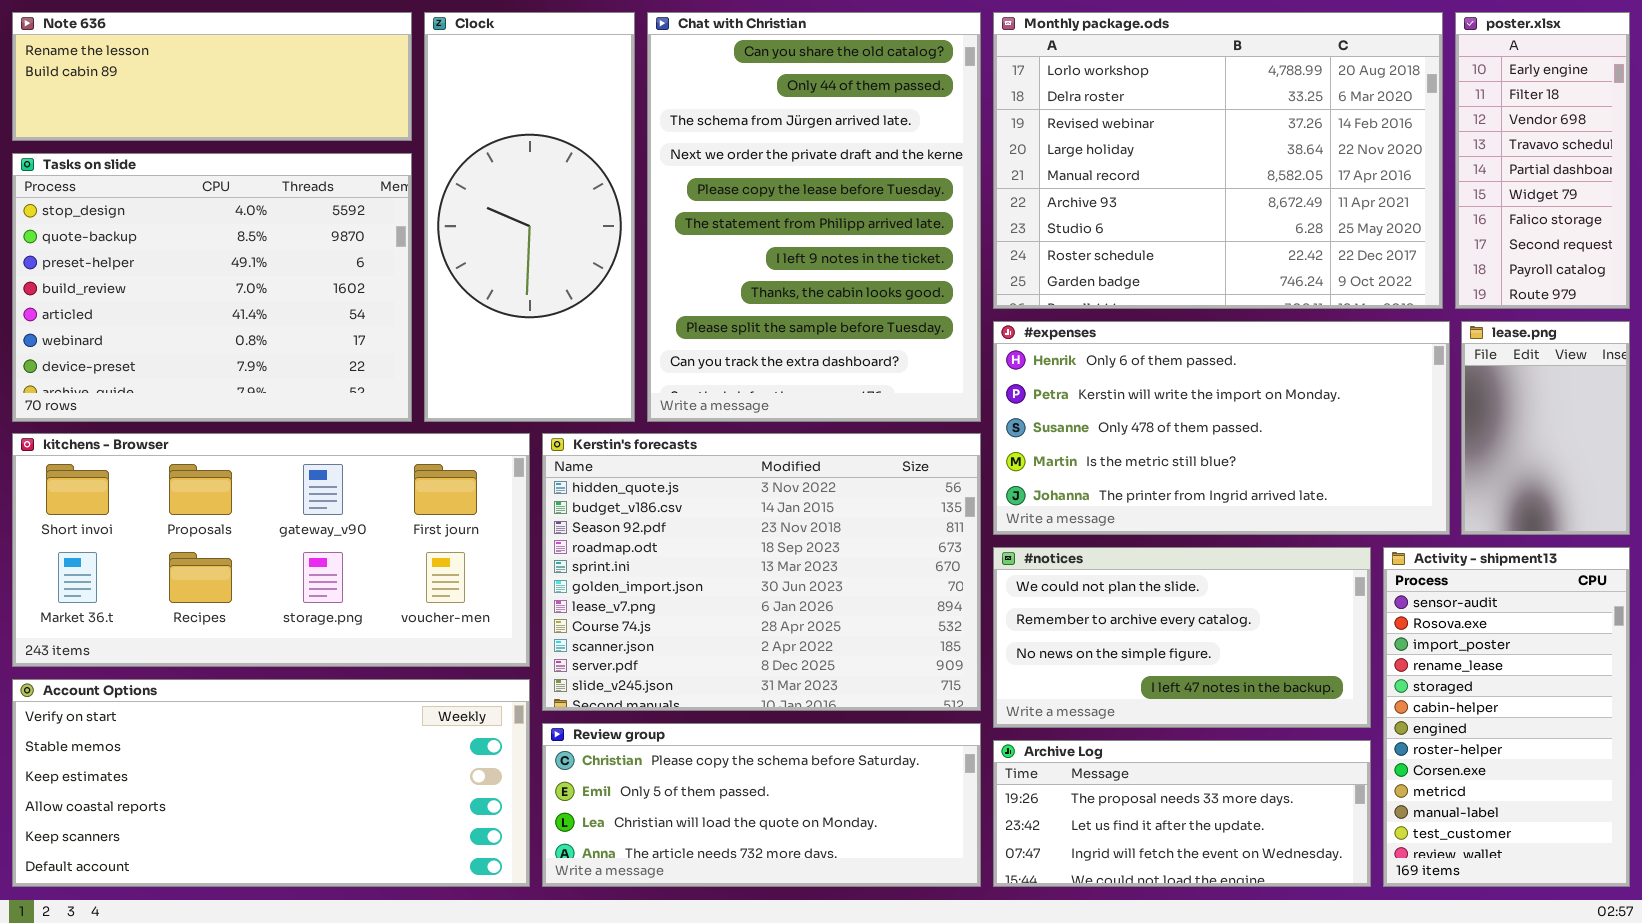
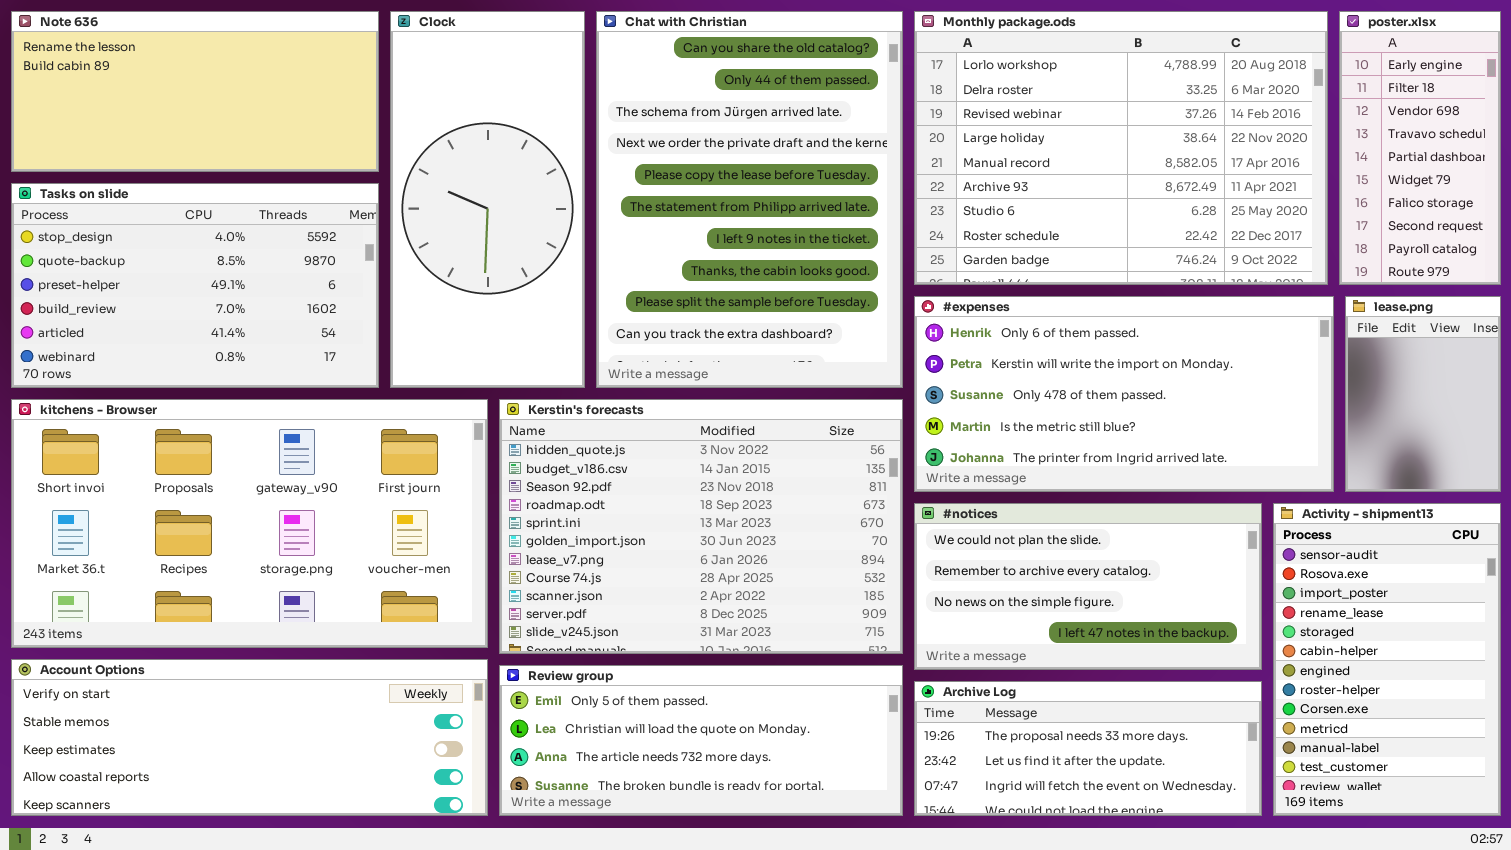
Note 636: [12,12,412,141] -> [11,11,379,172], resized
Tasks on slide: [12,153,412,422] -> [11,183,379,388], resized
kitchens - Browser: [12,433,530,667] -> [11,399,488,648], resized
Account Options: [12,679,530,887] -> [11,659,488,816], resized
Review group: [542,723,981,887] -> [499,665,903,816], scrolled down 1 row

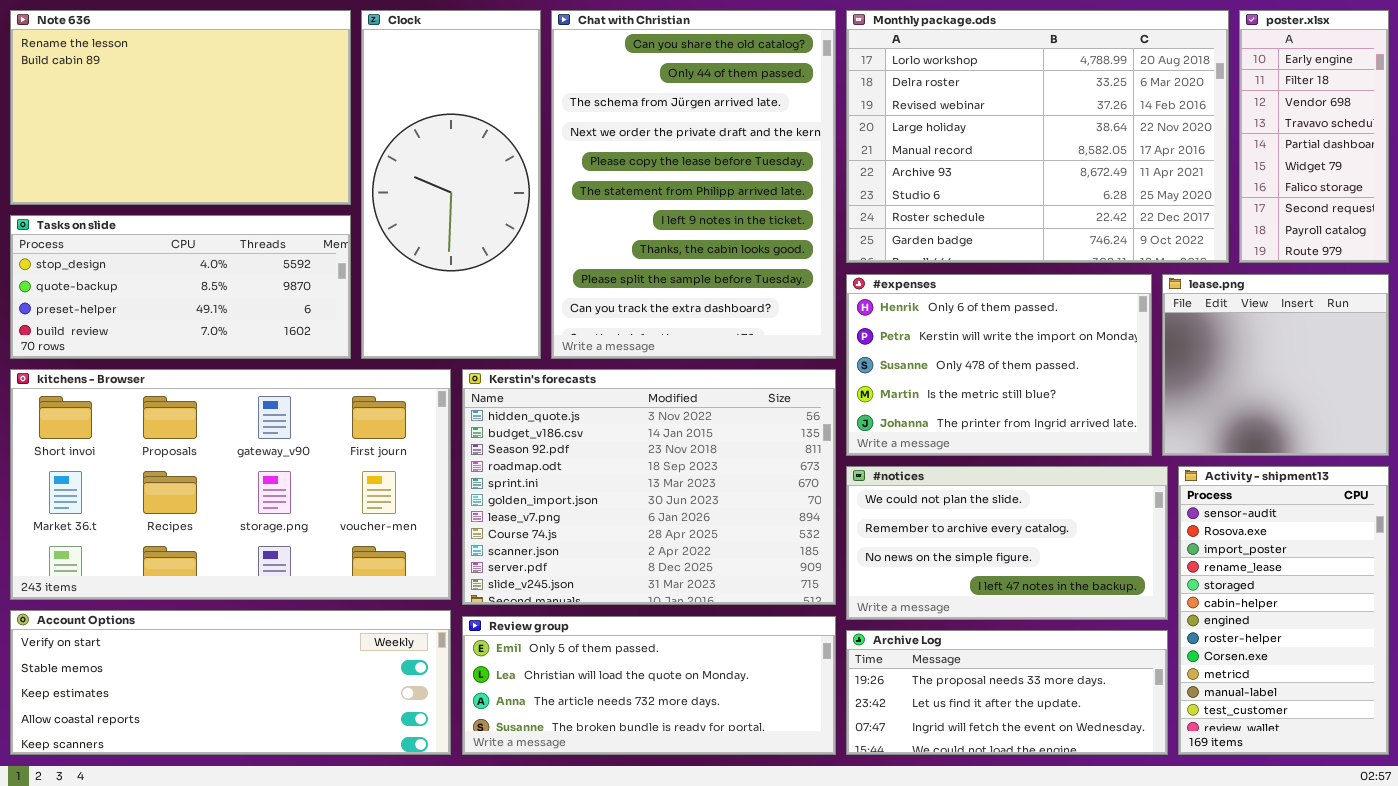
Note 636: [11,11,379,172] -> [10,10,351,205], resized
Tasks on slide: [11,183,379,388] -> [10,215,351,359], resized
#expenses: [914,296,1334,492] -> [846,274,1152,456], resized
lease.png: [1345,296,1501,492] -> [1162,274,1389,456], resized

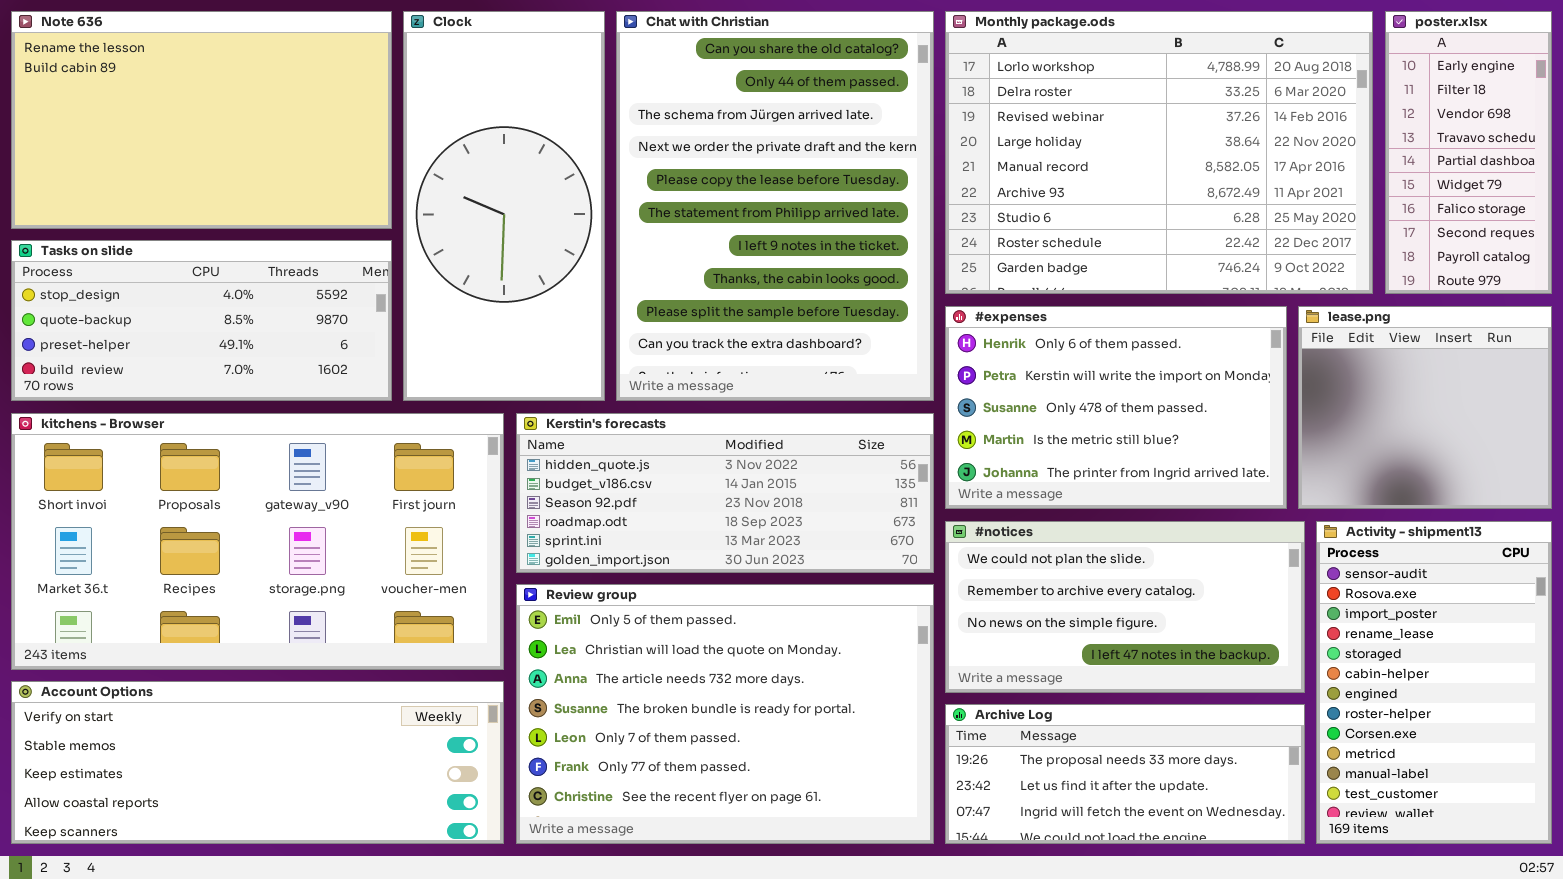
Kerstin's forecasts: [462,369,836,605] -> [516,413,934,573], resized
Review group: [462,616,836,755] -> [516,584,934,844], resized

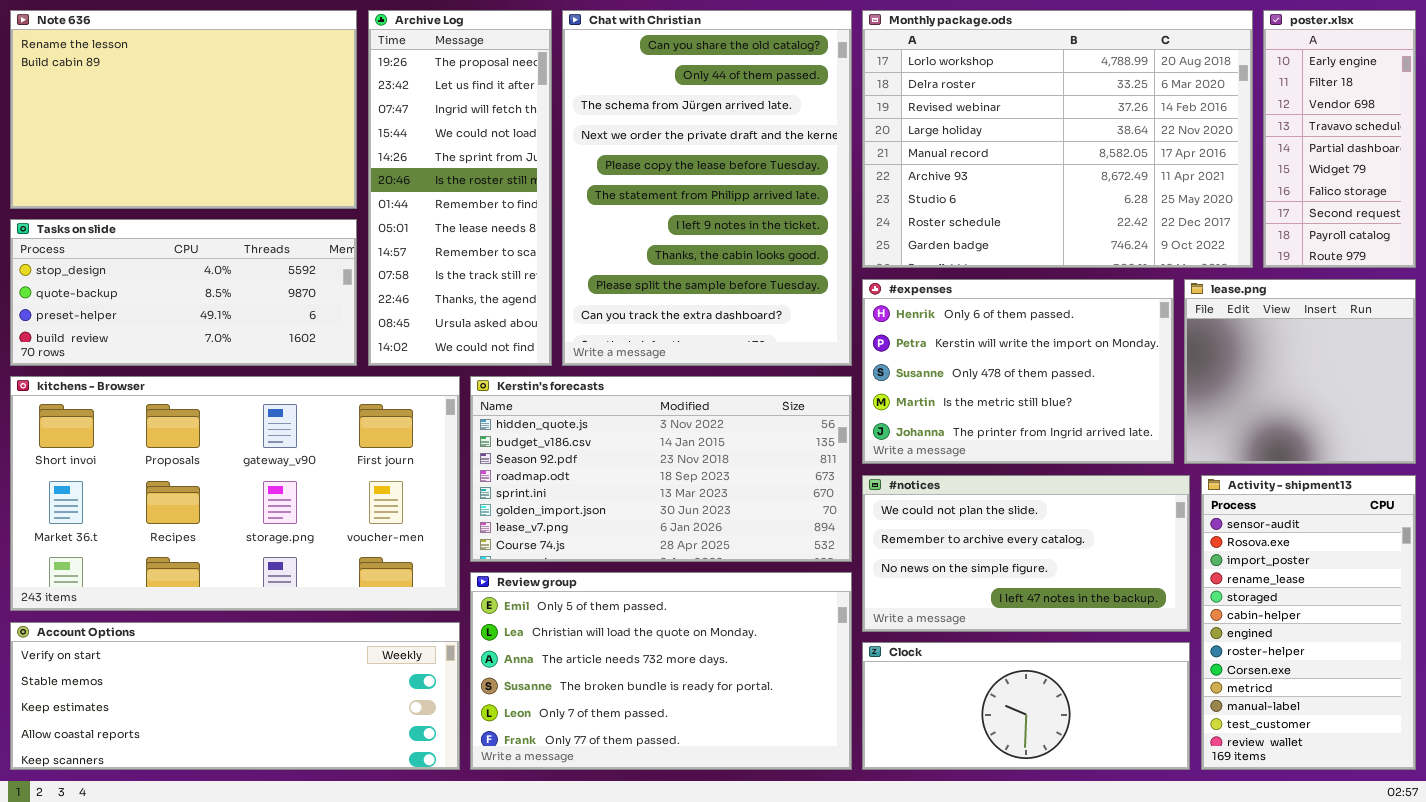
Clock: [403,11,605,401] -> [862,642,1190,770], moved, resized
Kerstin's forecasts: [516,413,934,573] -> [470,376,852,562], resized
Review group: [516,584,934,844] -> [470,572,852,770], resized
Archive Log: [945,704,1305,844] -> [368,10,552,366], moved, resized

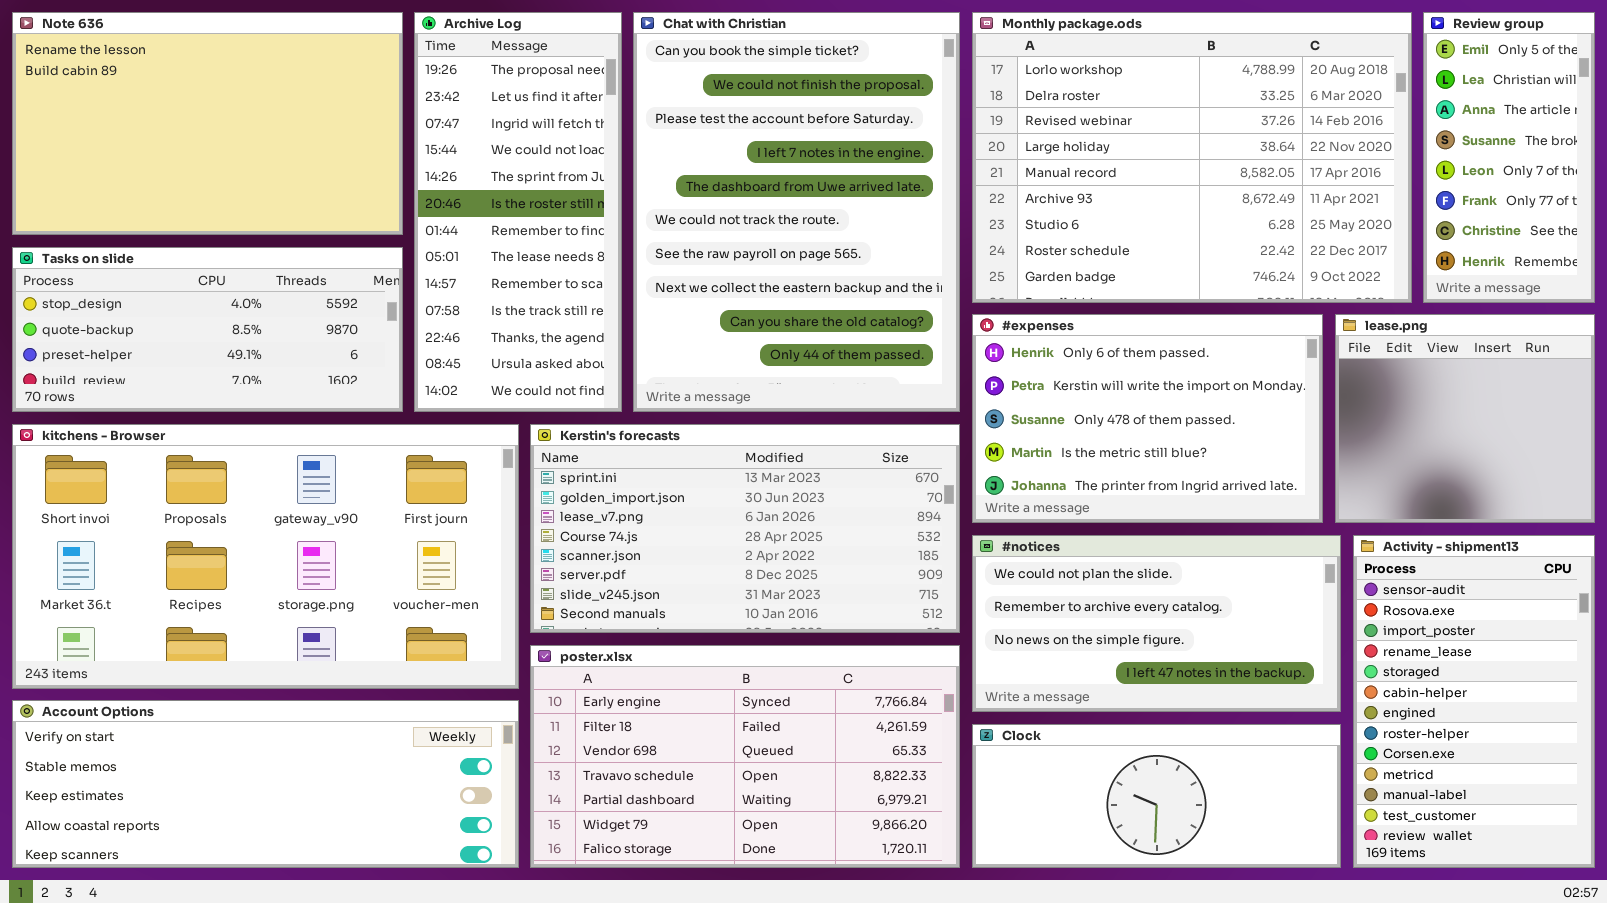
Chat with Christian: [562,10,852,366] -> [633,12,960,412], scrolled up 8 rows
poster.xlsx: [1263,10,1416,268] -> [530,645,960,868], moved, resized
Kerstin's forecasts: [470,376,852,562] -> [530,424,960,633], scrolled down 4 rows
Review group: [470,572,852,770] -> [1423,12,1595,303], moved, resized

